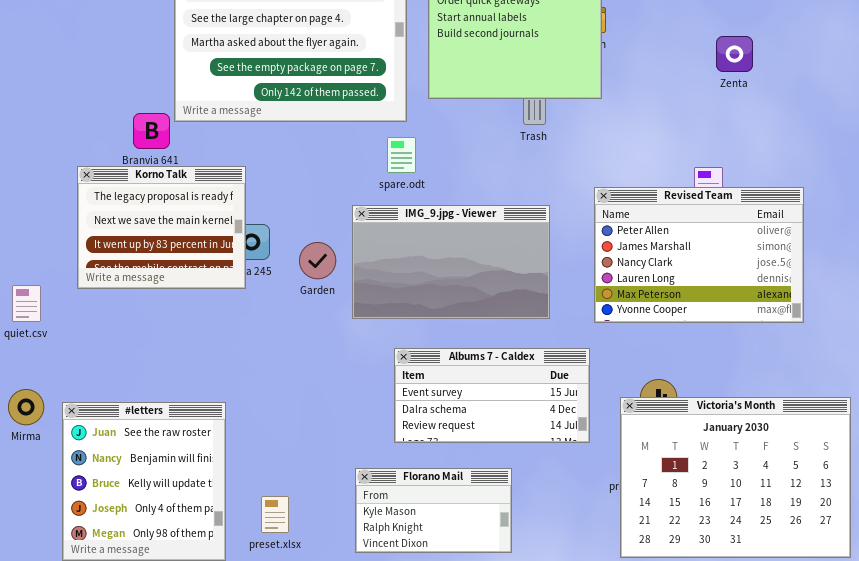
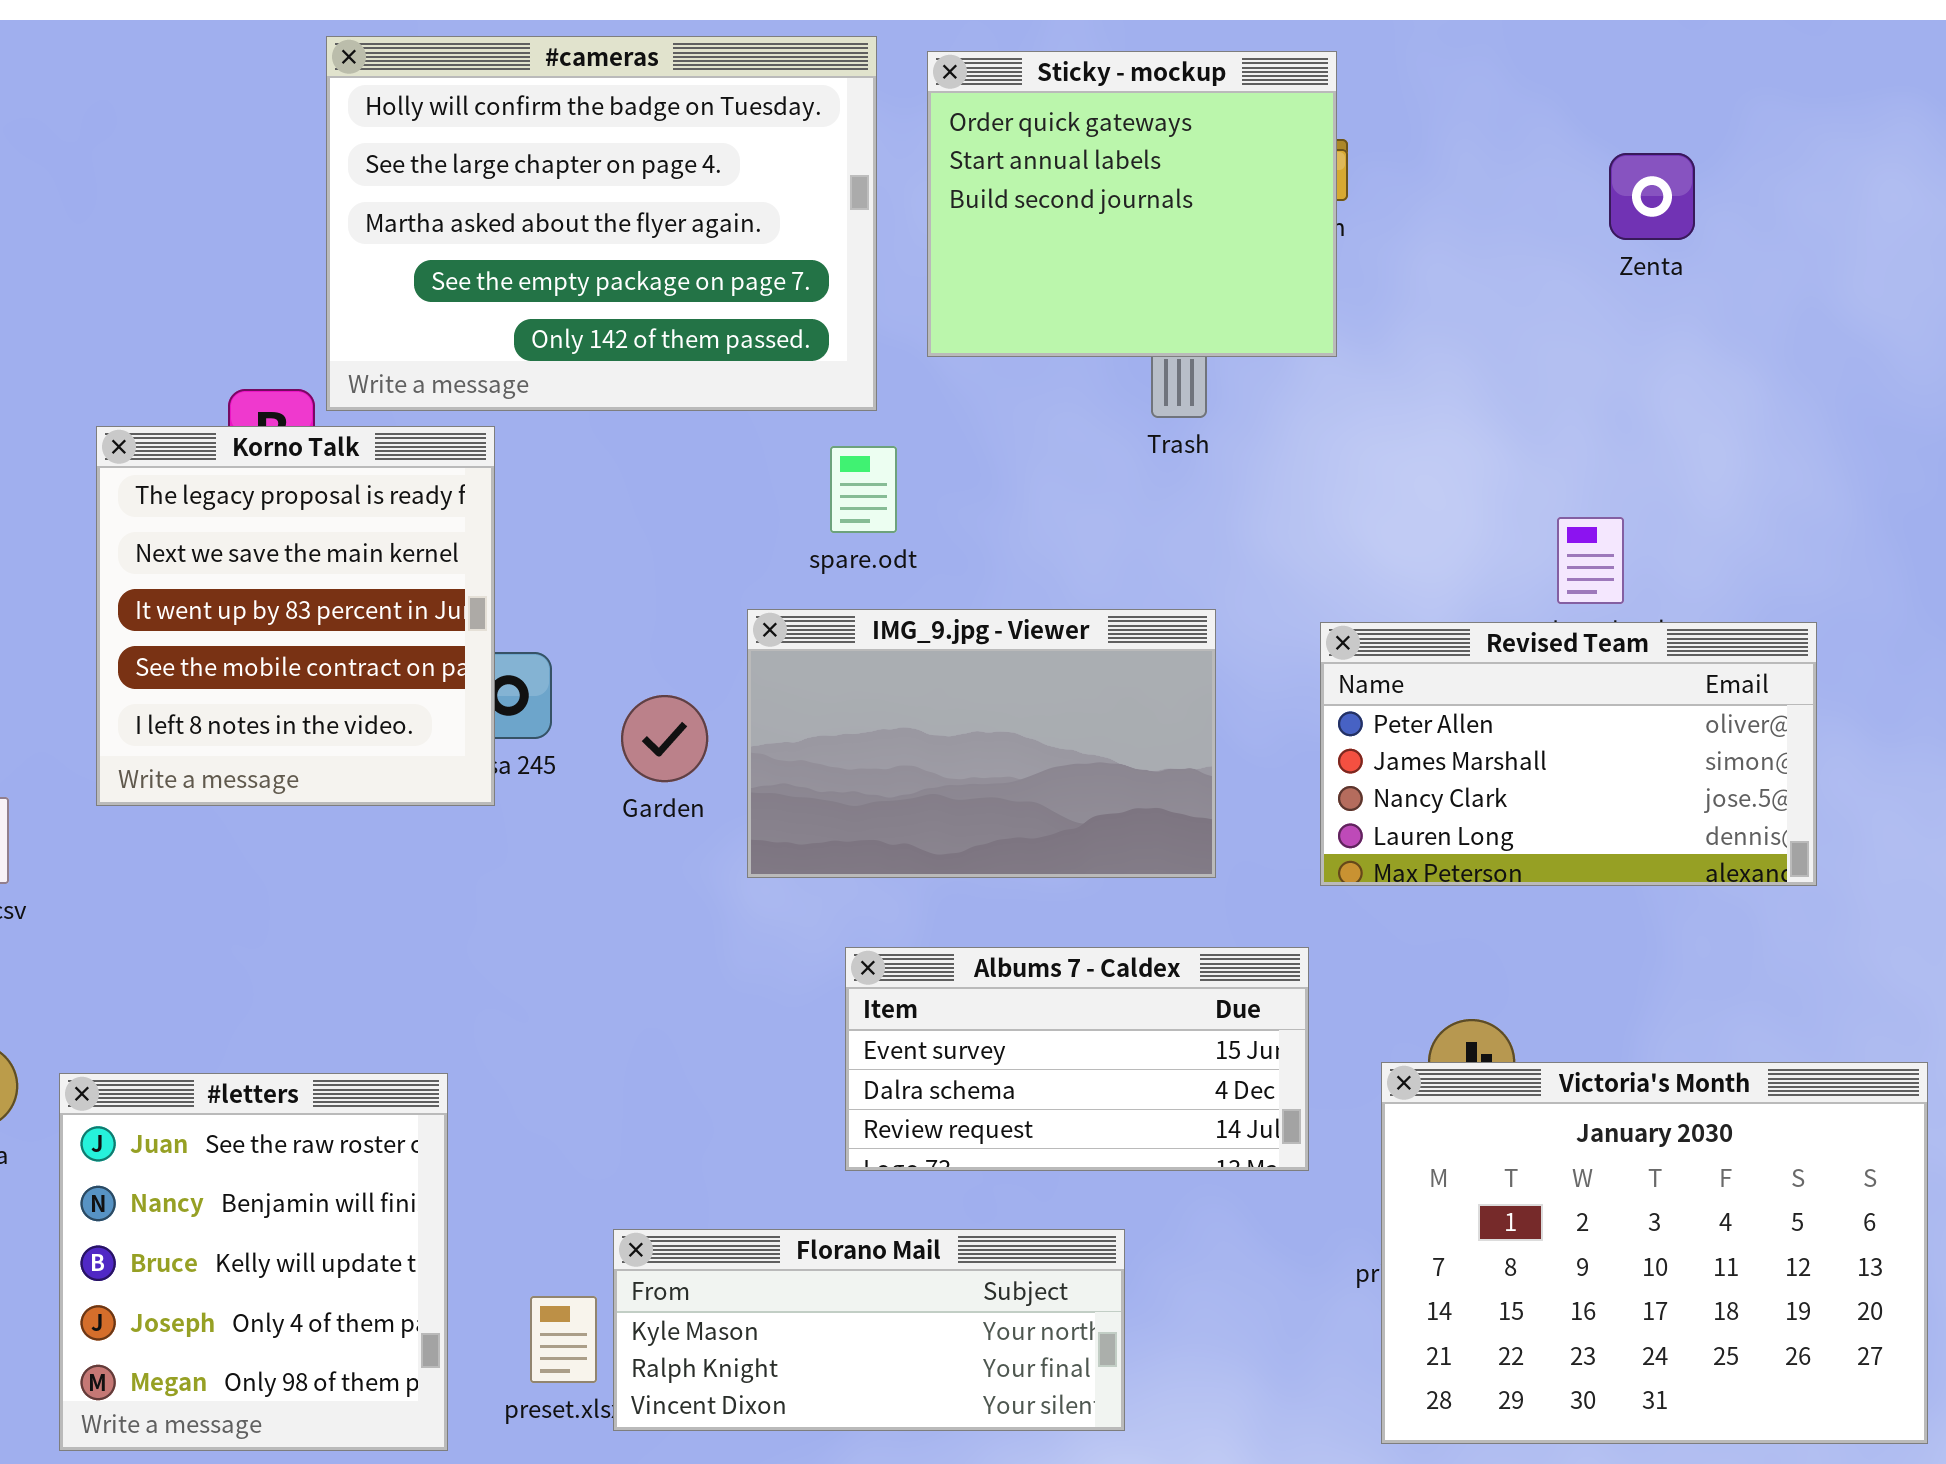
Zenta: [716,36,753,72] -> [1609,153,1695,240], moved
Korno Talk: [77,166,246,289] -> [96,426,495,806], resized
Revised Team: [594,187,804,323] -> [1320,622,1817,886], resized
Florano Mail: [355,468,512,553] -> [613,1229,1125,1431], resized

